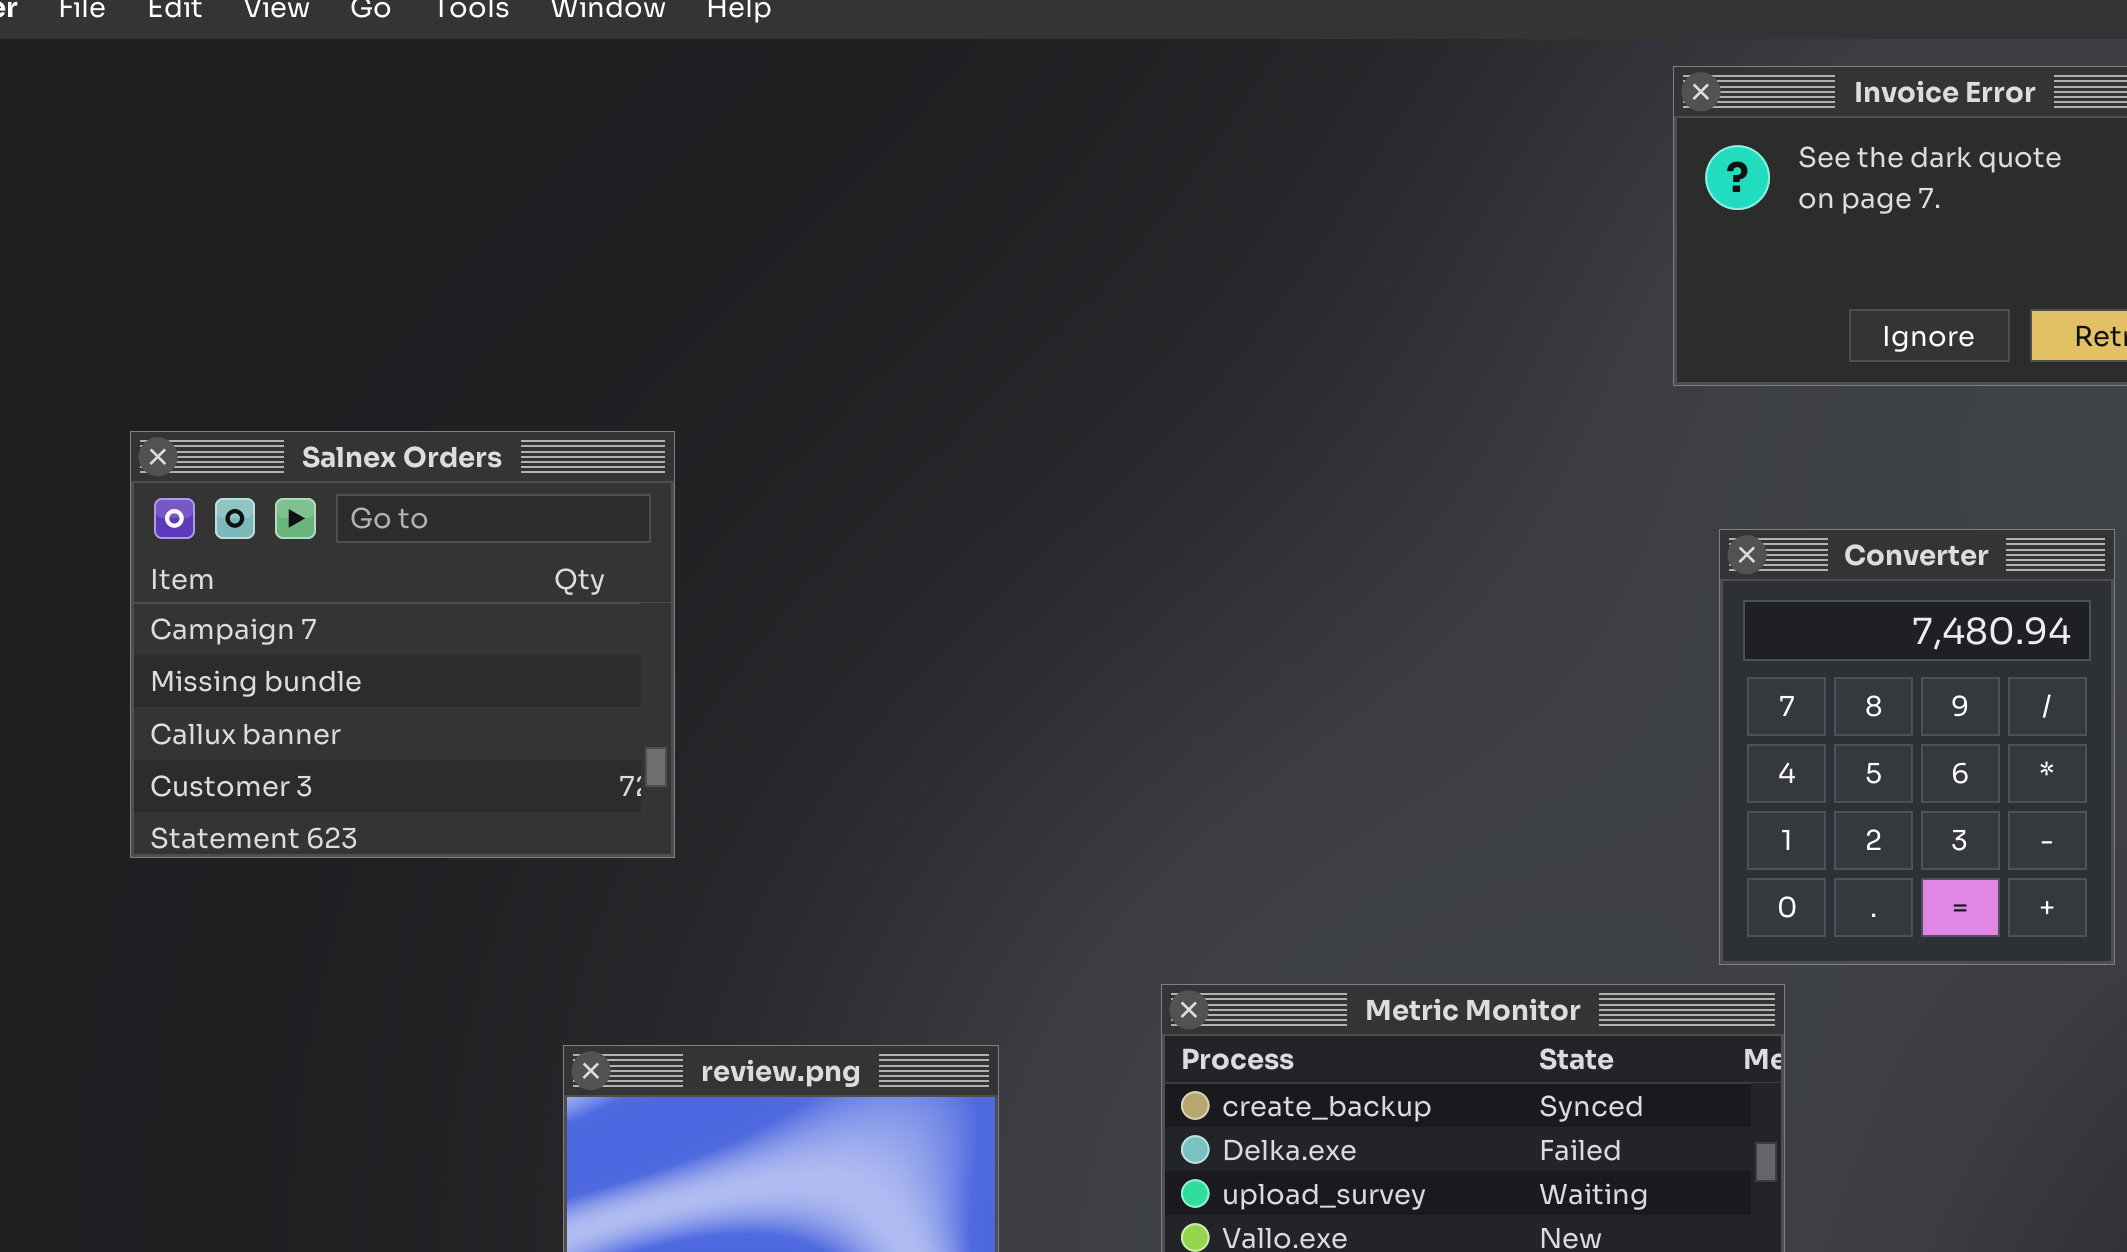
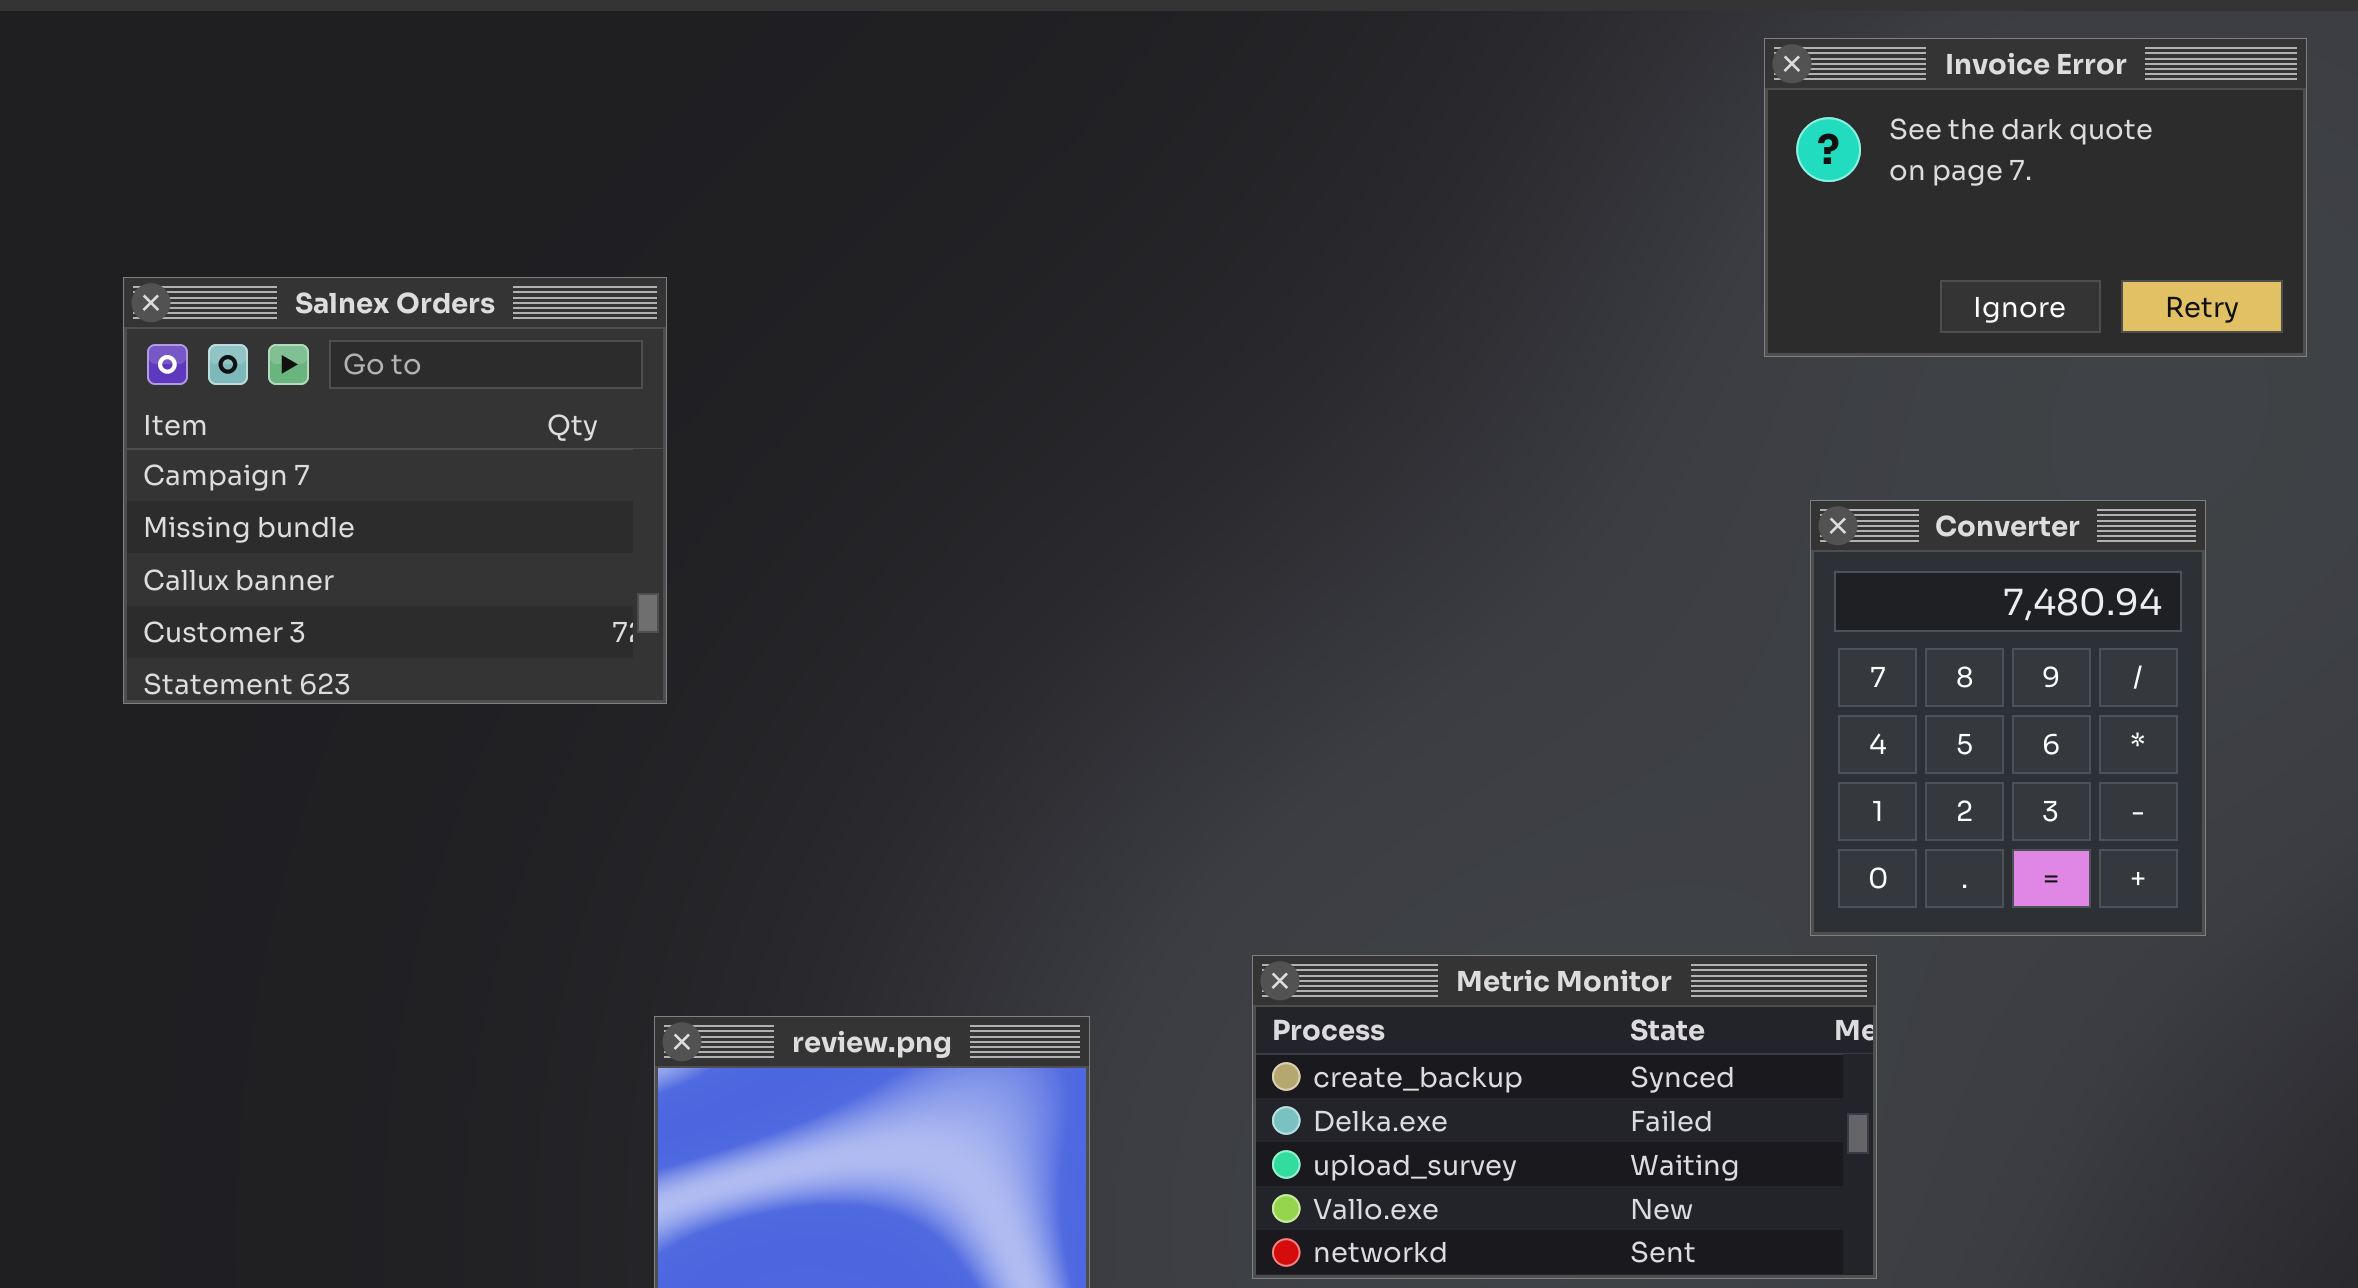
Salnex Orders: [130,431,675,858] -> [123,277,667,704], moved

